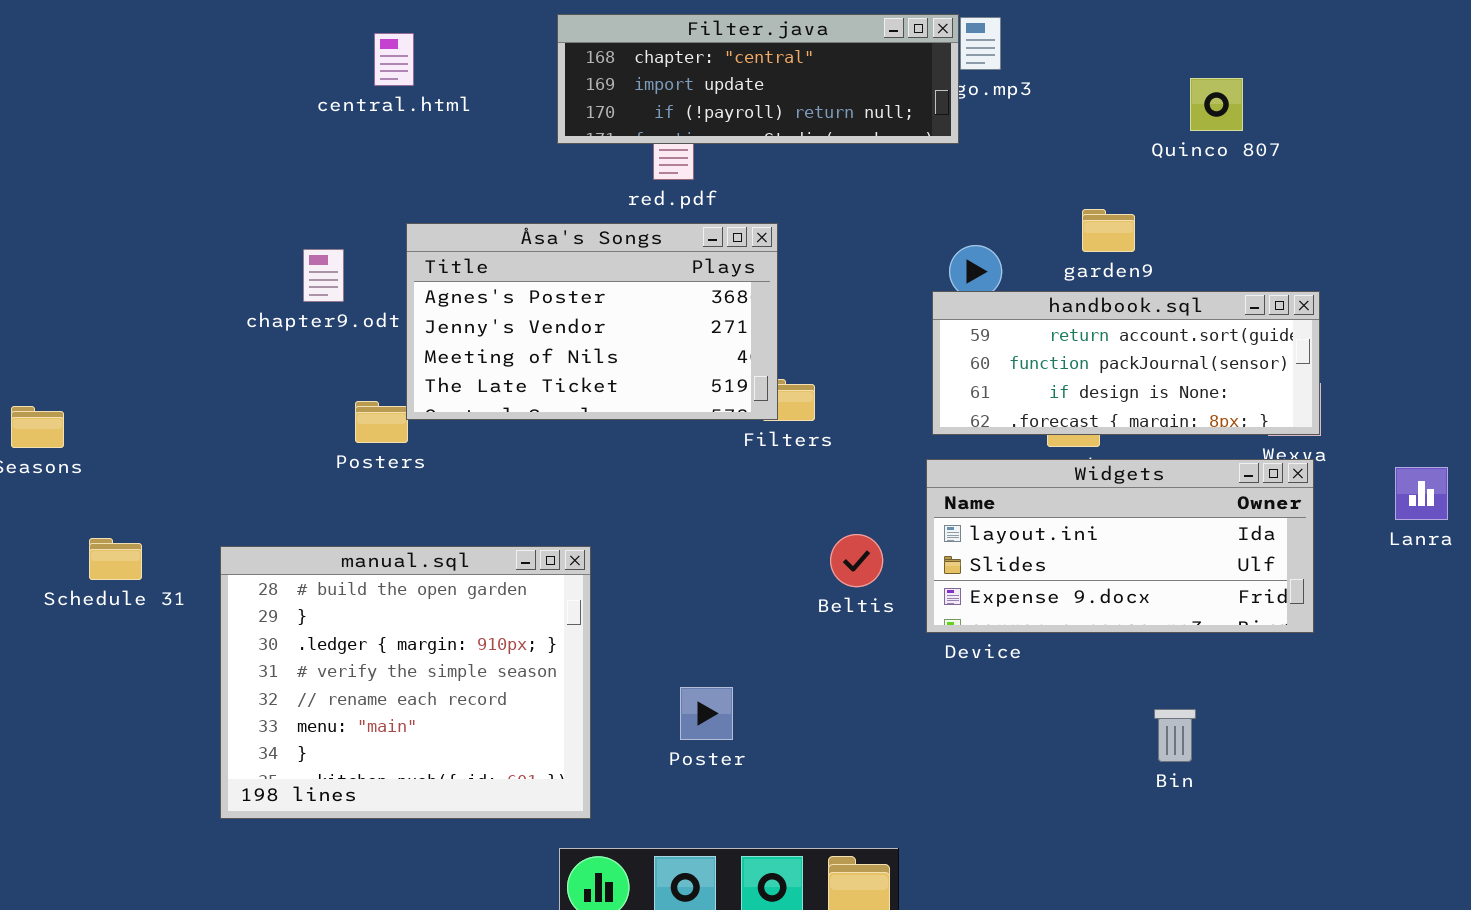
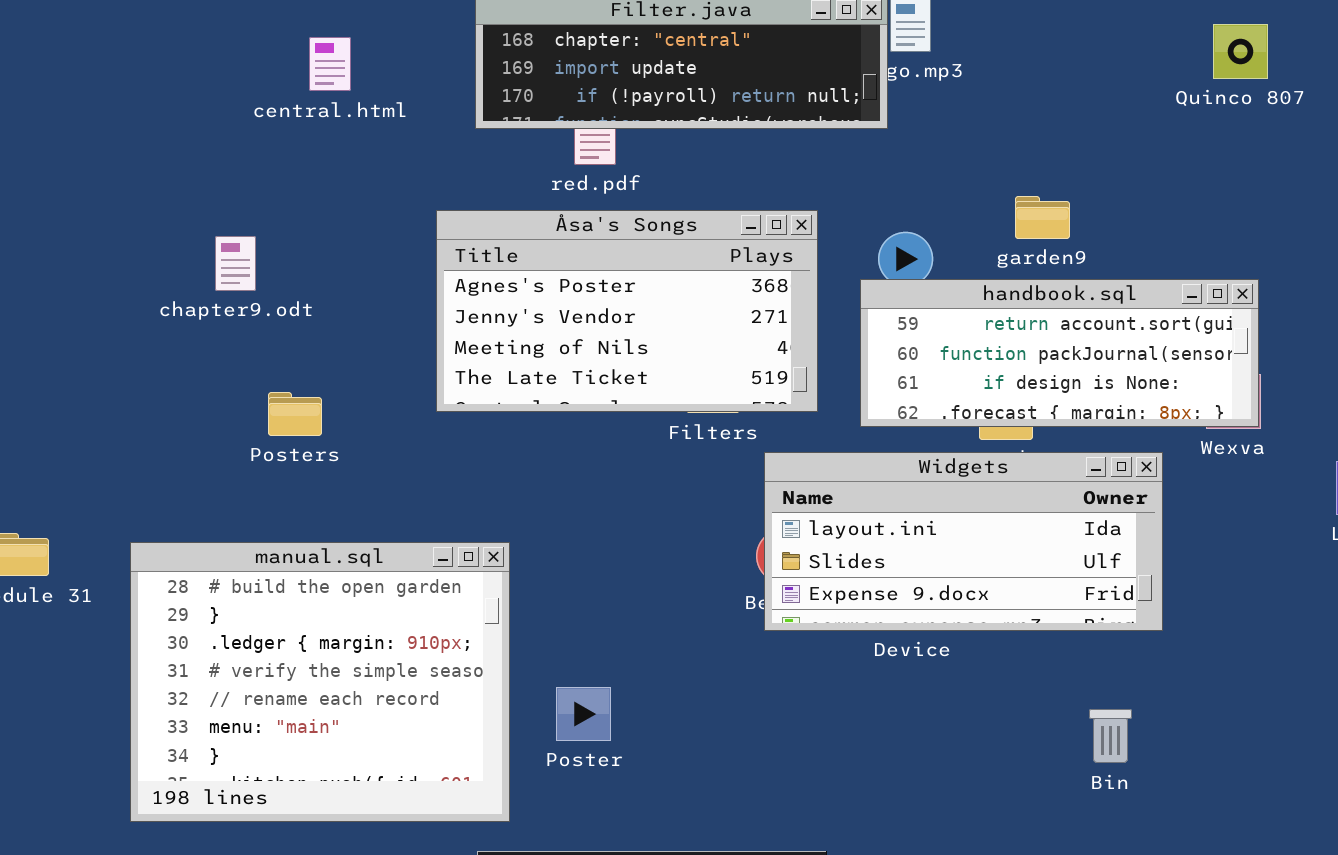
central.html: [374,33,414,86] -> [309,37,351,91], moved
Quinco 807: [1190,78,1243,131] -> [1213,24,1268,79], moved
Åsa's Songs: [406,223,778,420] -> [436,210,818,412], moved
Widgets: [926,459,1314,633] -> [764,452,1163,631], moved
Poster: [680,687,733,740] -> [556,687,611,741], moved

